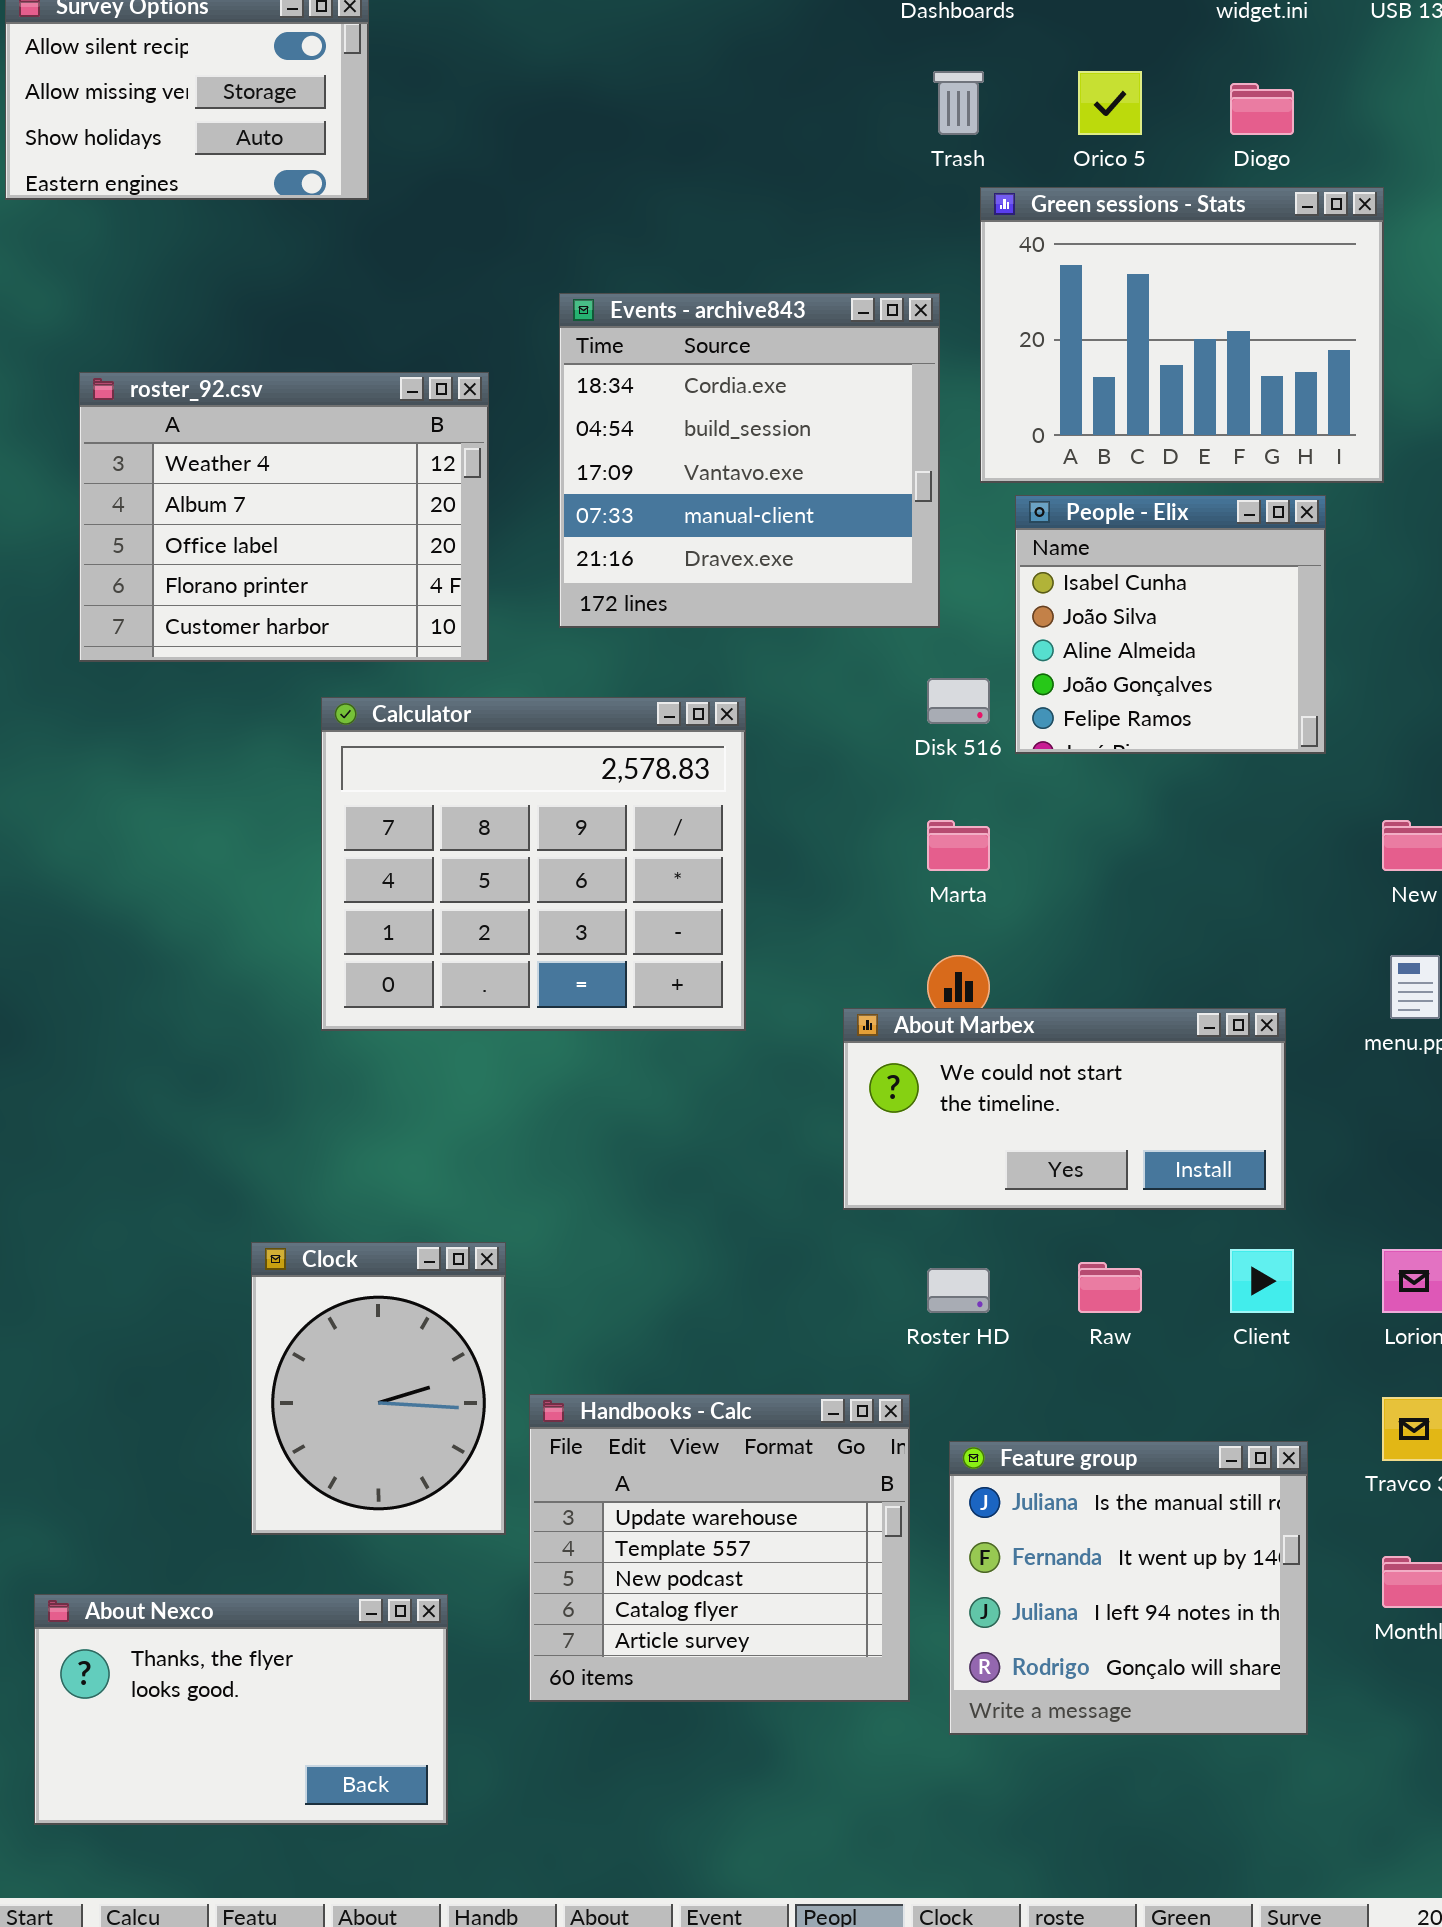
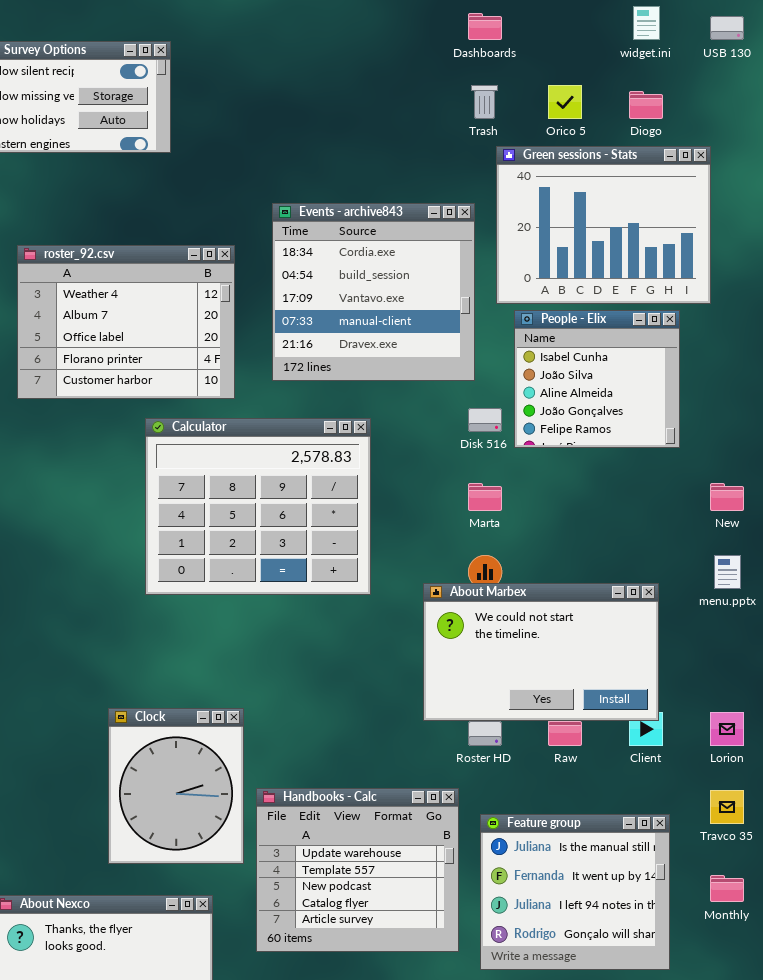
About Marbex: [843,1008,1286,1210] -> [423,583,659,721], resized

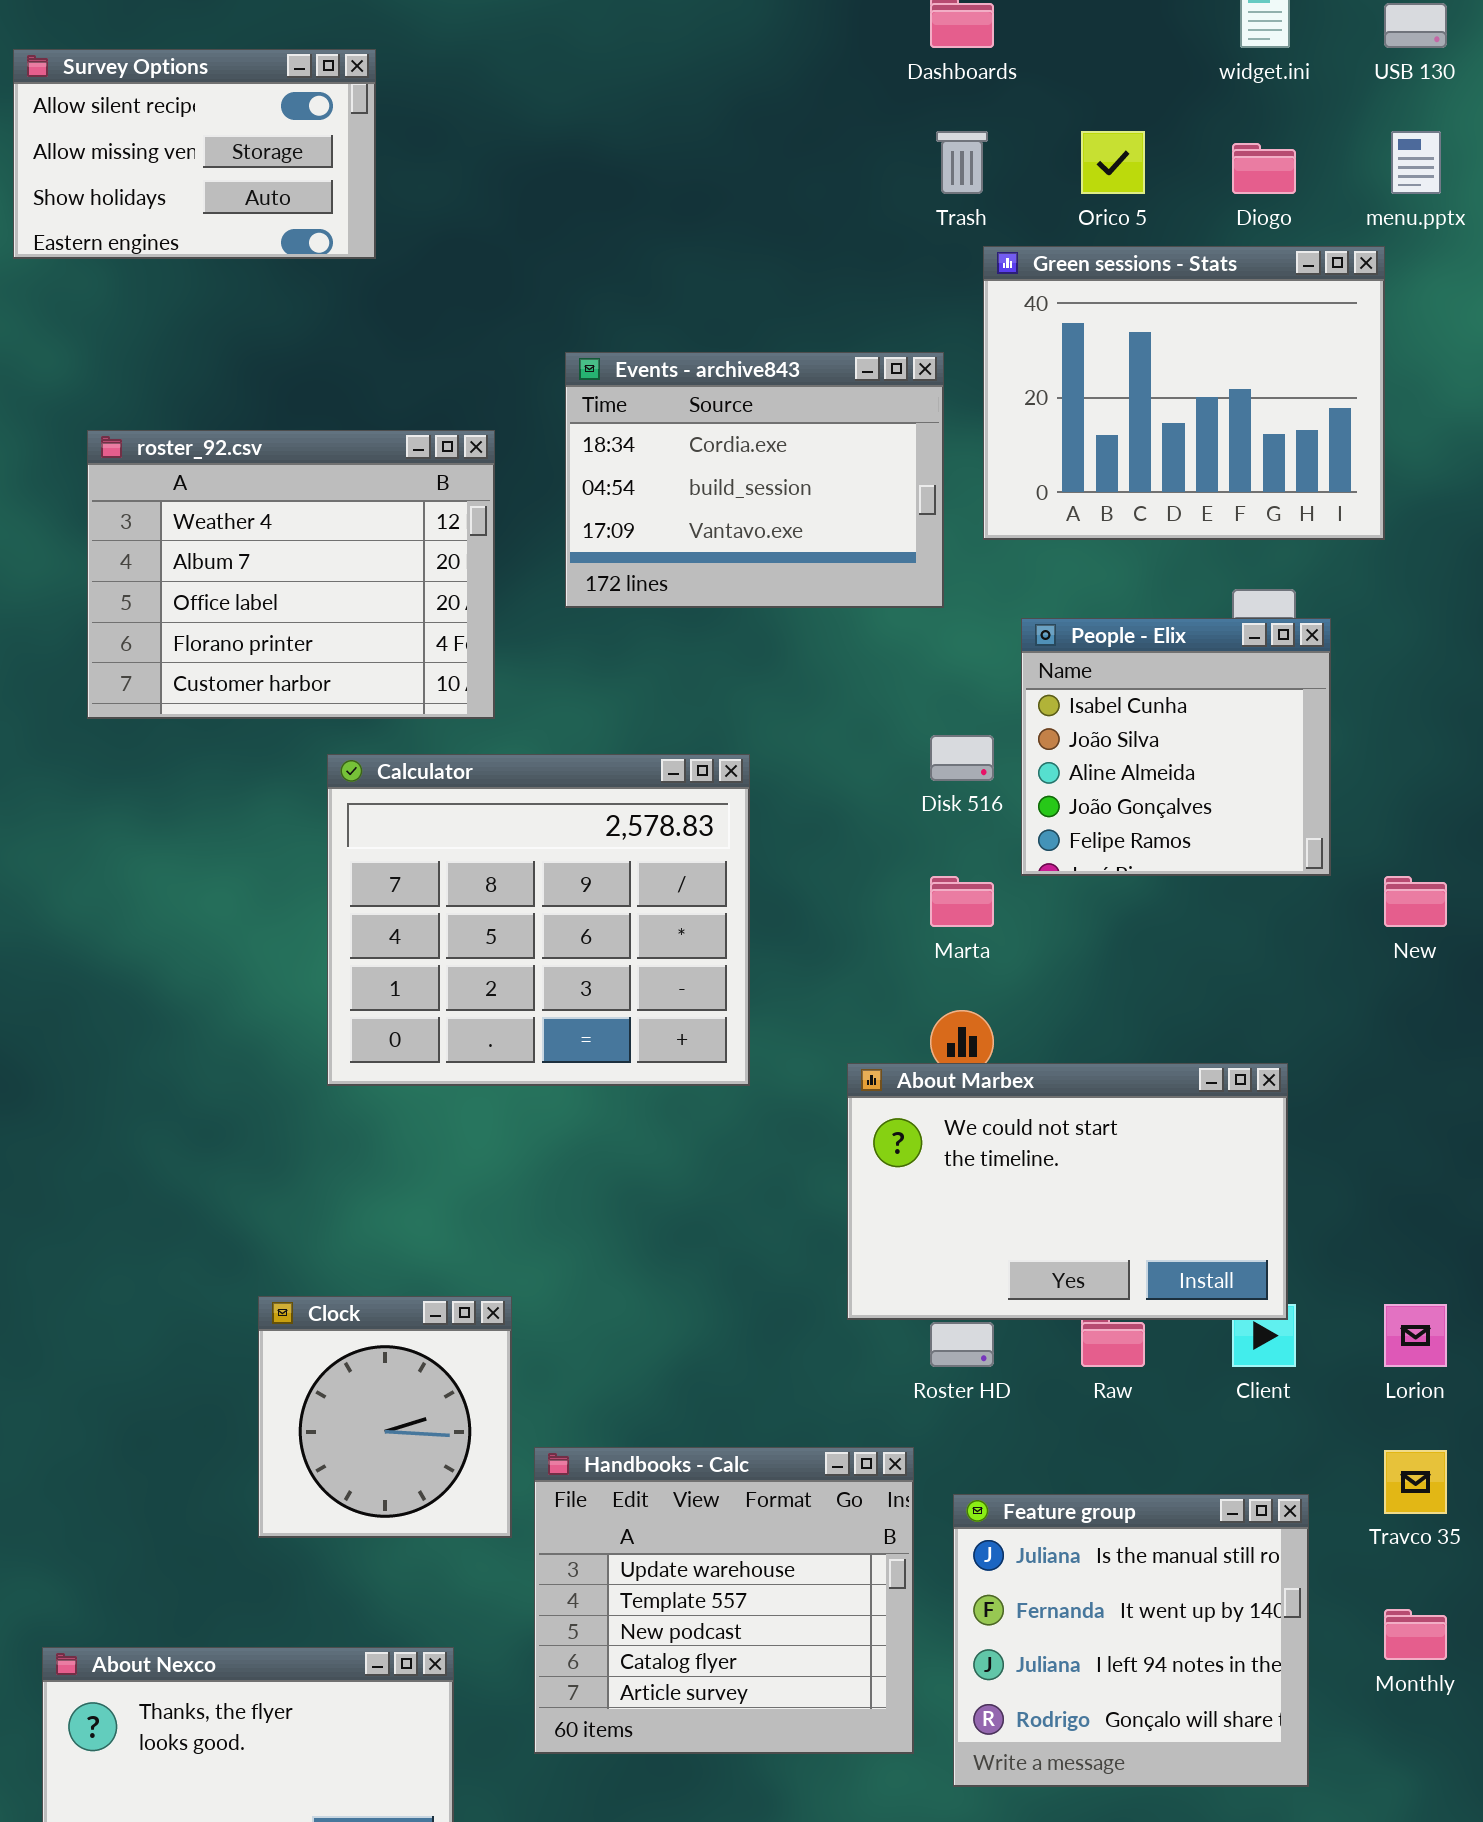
Events - archive843: [272,203,475,381] -> [565,352,944,608], resized
People - Elix: [514,310,680,448] -> [1021,618,1331,876], moved
menu.pptx: [714,555,741,589] -> [1391,131,1441,194], moved
Clock: [108,708,244,864] -> [258,1296,512,1538], resized

